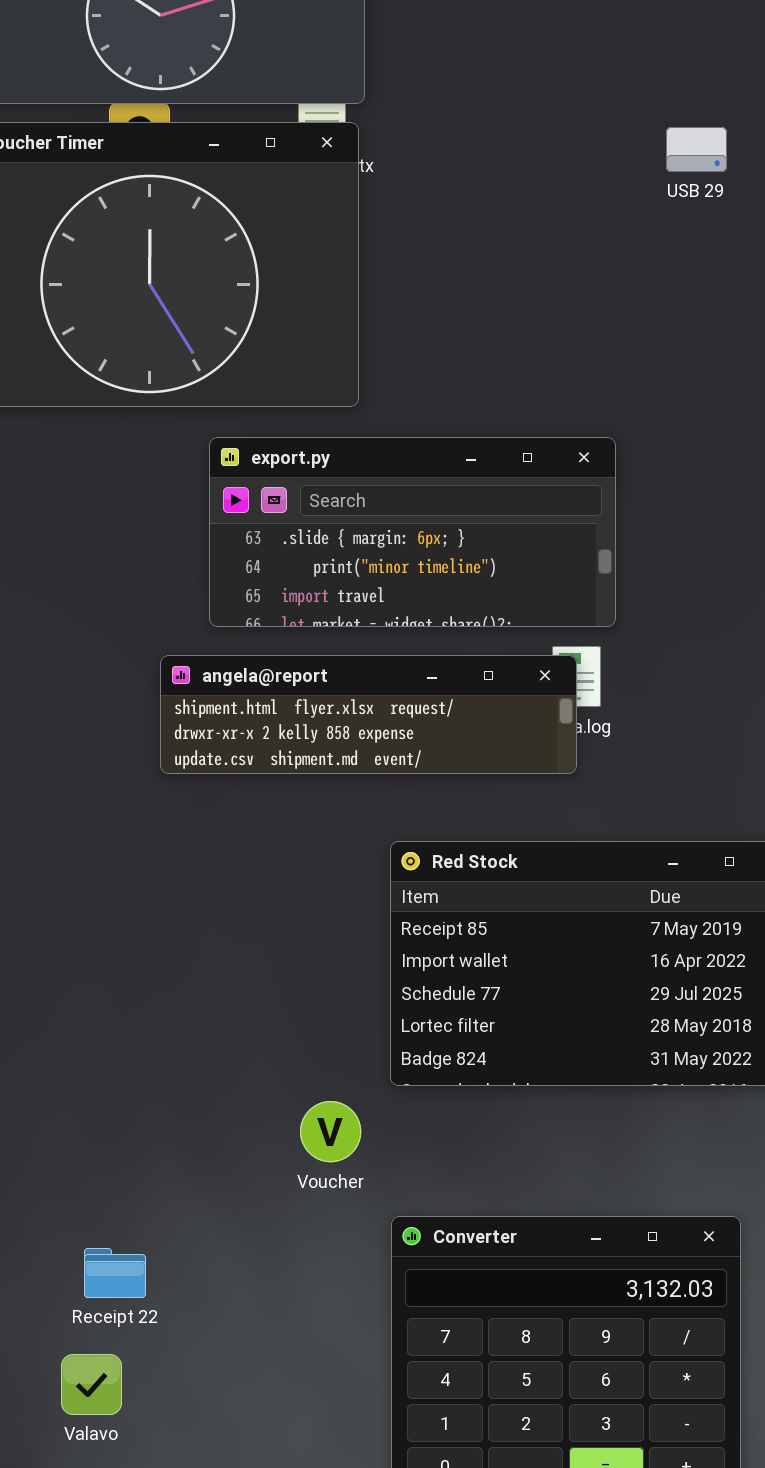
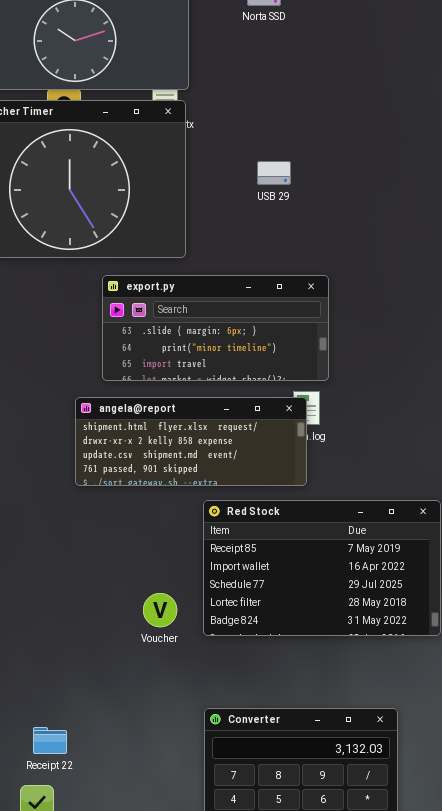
USB 29: [666,127,727,172] -> [257,161,291,185], moved
angela@report: [160,655,577,774] -> [75,397,307,486], resized
Voucher: [300,1101,361,1162] -> [143,593,177,627], moved

